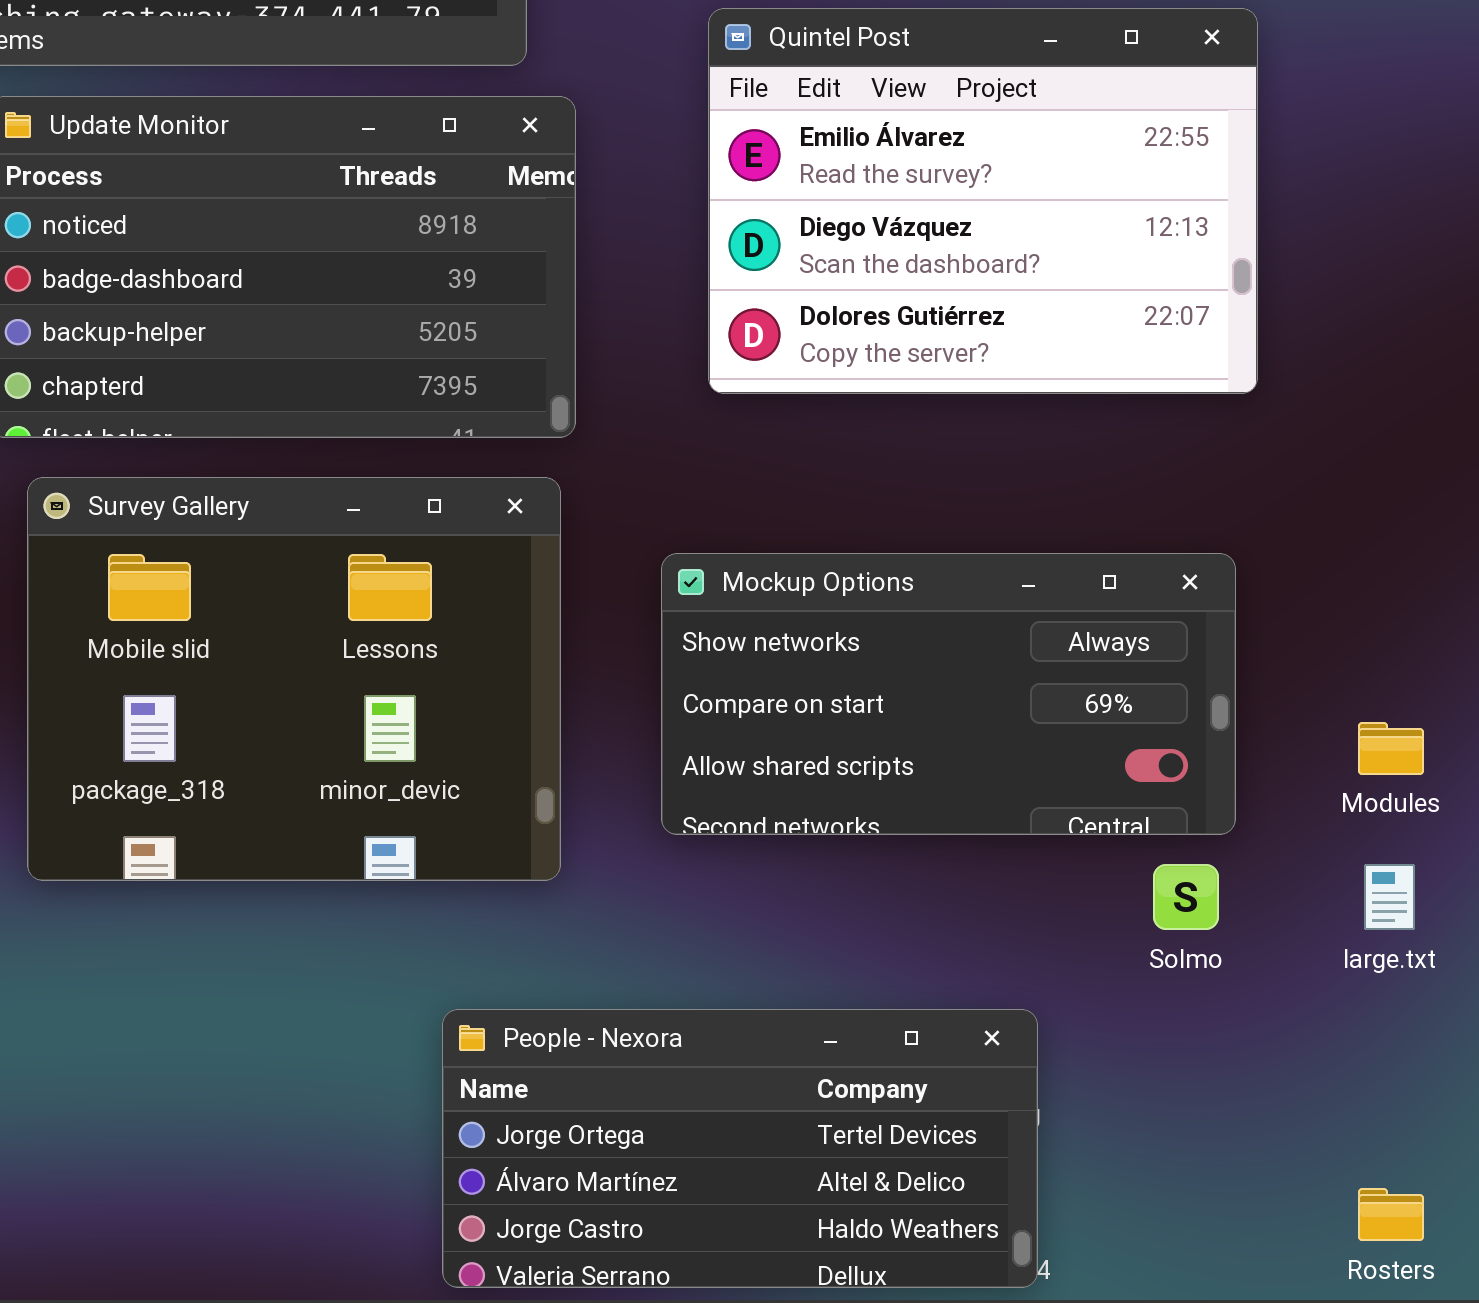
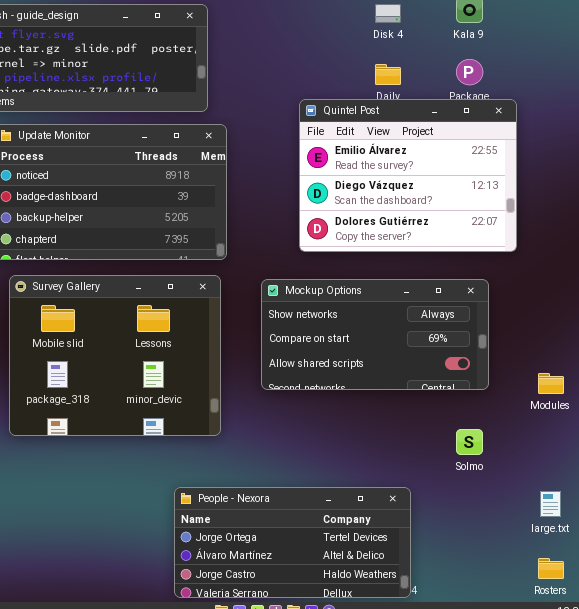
Quintel Post: [708,8,1258,394] -> [299,99,517,252], moved
Mockup Options: [661,553,1236,835] -> [261,279,489,390], moved
large.txt: [1364,864,1415,930] -> [540,491,561,517], moved

